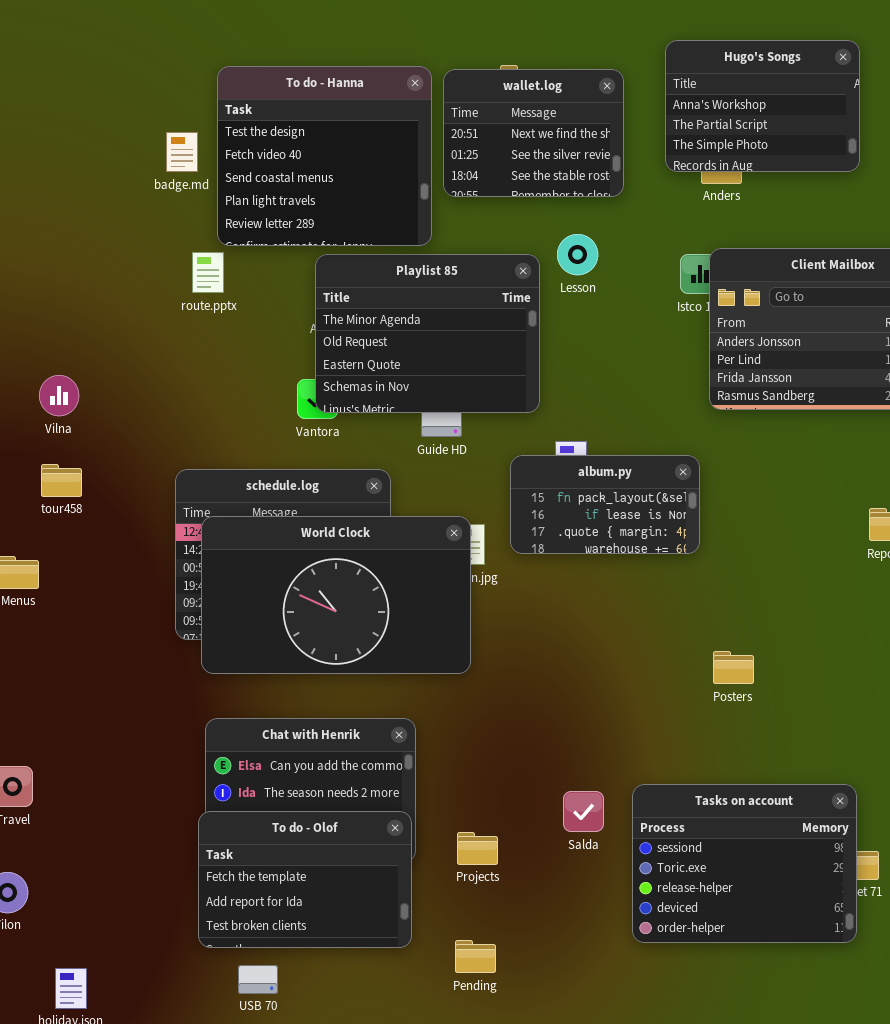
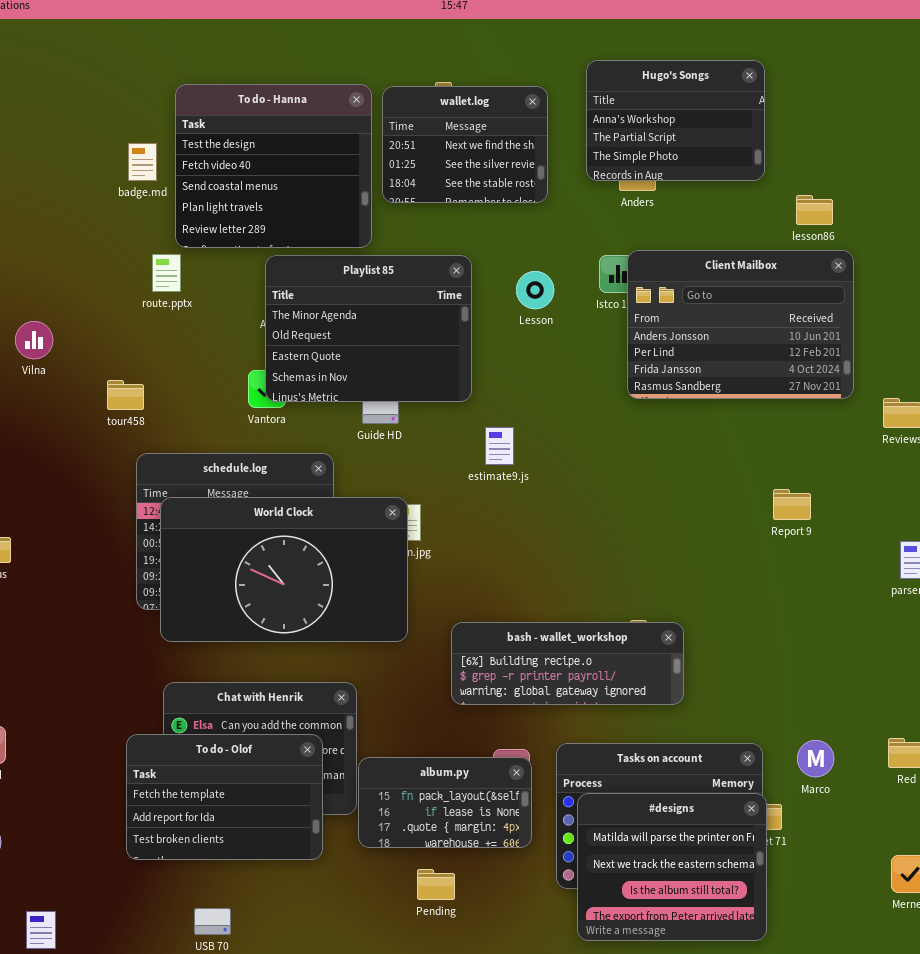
Lesson: [557,234,598,275] -> [516,271,554,309], moved
Vilna: [39,375,79,416] -> [15,321,53,359], moved
album.py: [510,455,700,554] -> [358,757,532,848], moved
tour458: [41,464,82,497] -> [107,380,144,410], moved
bash - wallet_workshop: none -> [451,622,684,705], opened
To do - Olof: [198,811,412,948] -> [126,734,323,860], moved
#designs: none -> [577,793,767,941], opened
Pending: [455,940,496,973] -> [417,869,455,900], moved

